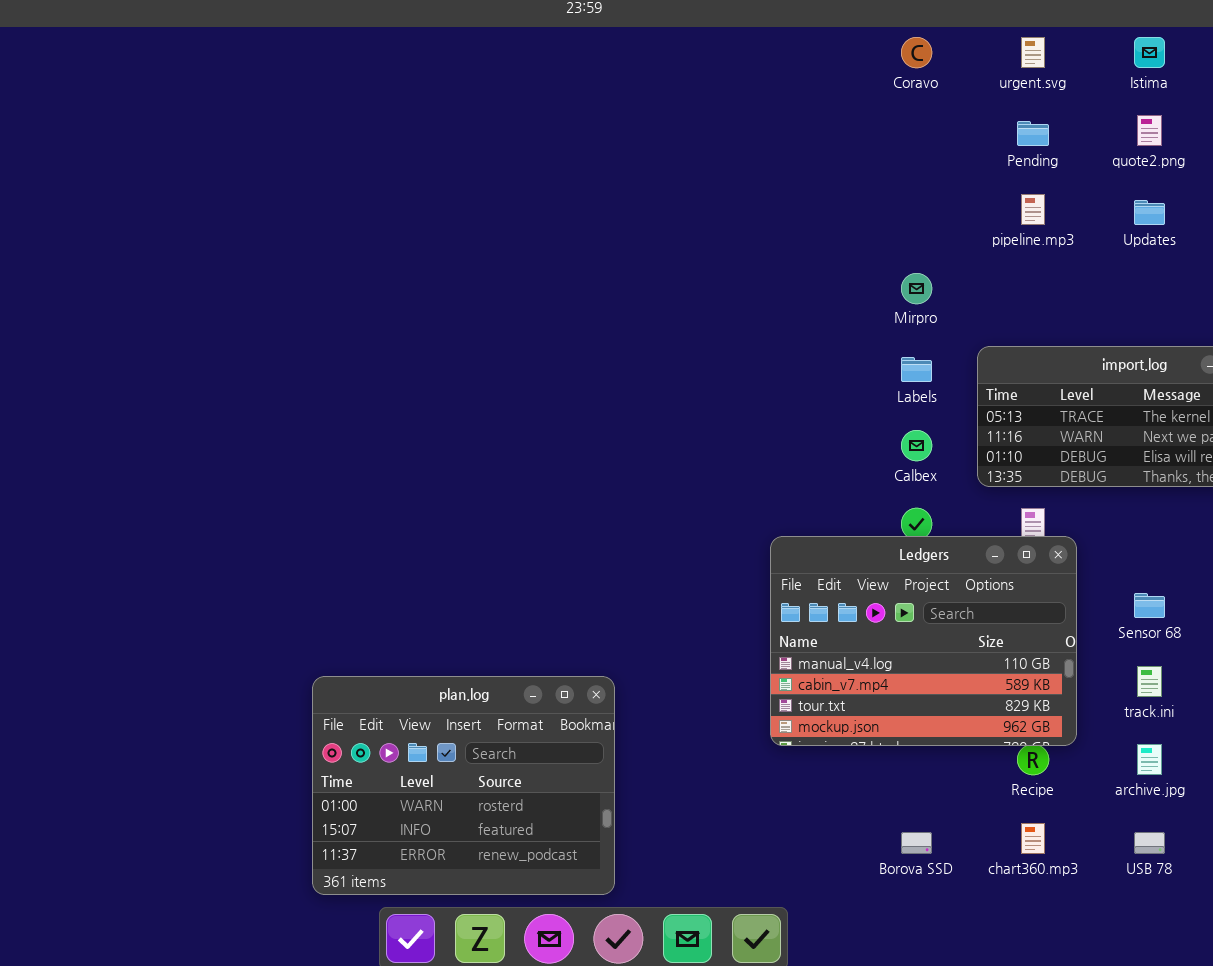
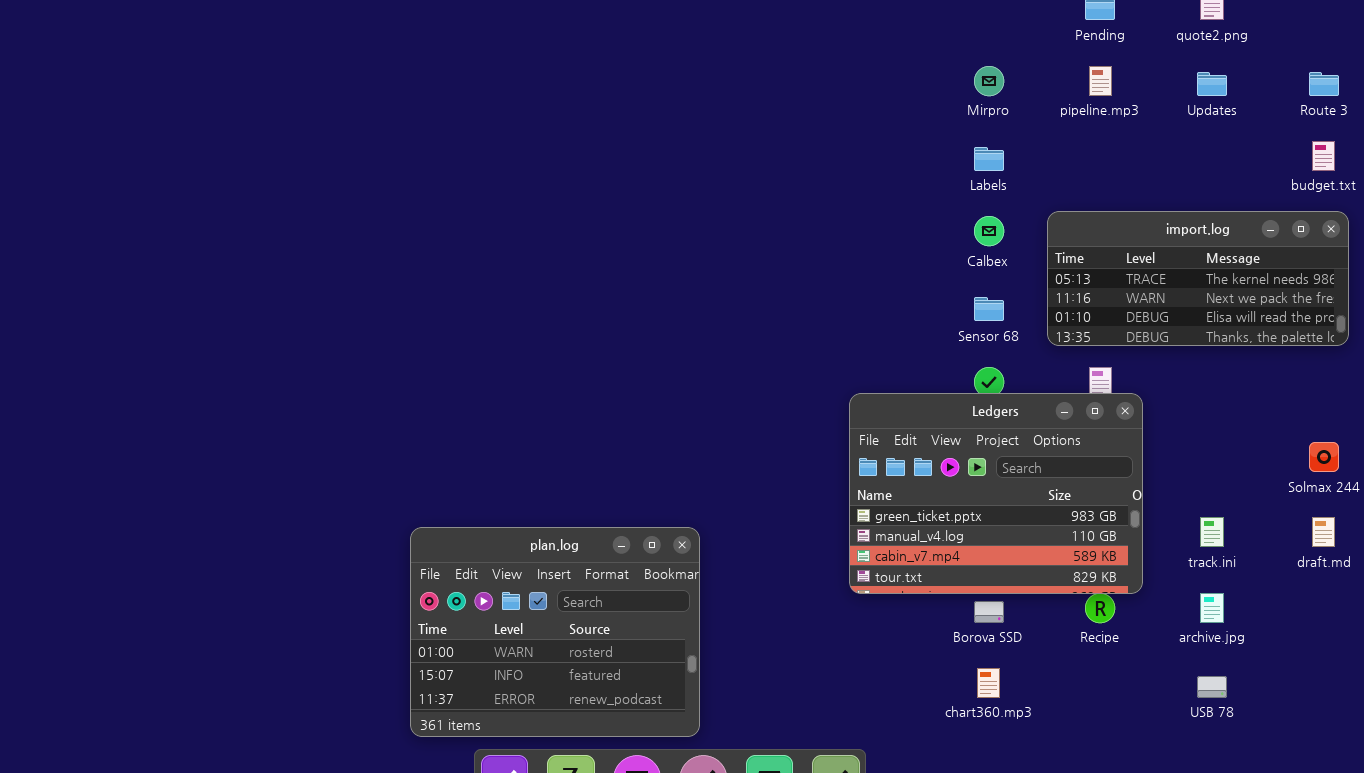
Mirpro: [901,273,932,304] -> [974,66,1004,96], moved
Labels: [901,357,932,382] -> [974,147,1004,171], moved
Calbex: [901,430,932,461] -> [974,216,1004,246], moved
Ledgers: [770,536,1077,746] -> [849,393,1143,594], scrolled up 1 row
Sensor 68: [1134,593,1165,618] -> [974,297,1004,321], moved
chart360.mp3: [1021,823,1045,854] -> [977,668,1000,698], moved
Borova SSD: [901,832,932,854] -> [974,601,1004,623], moved

